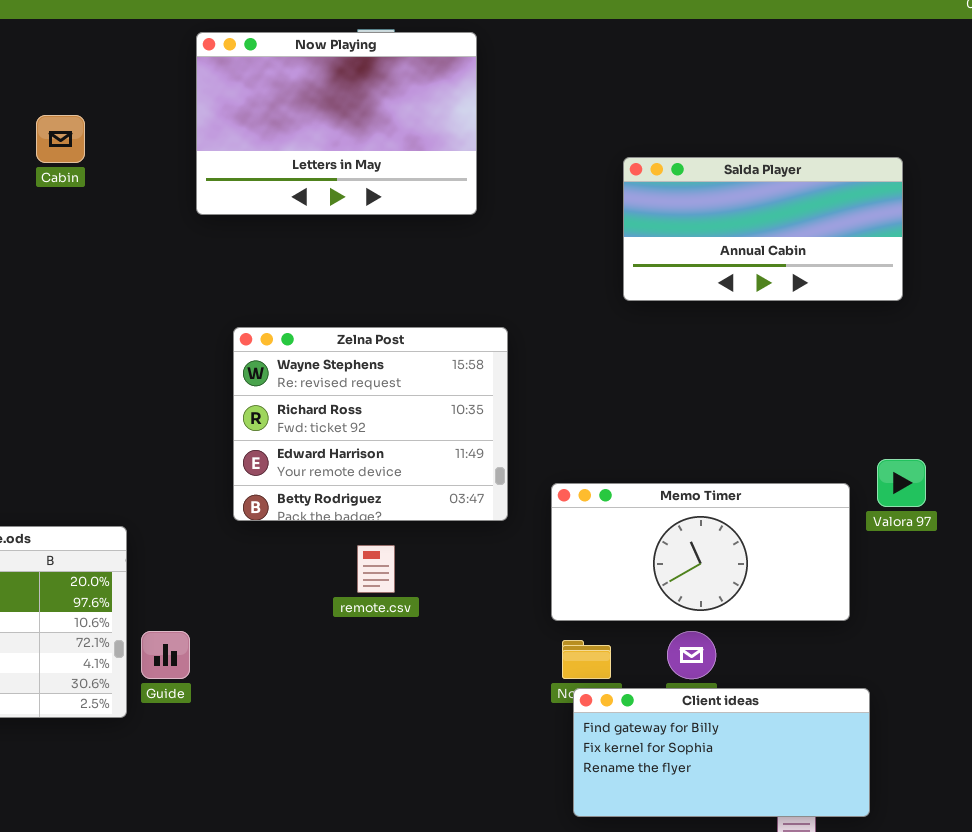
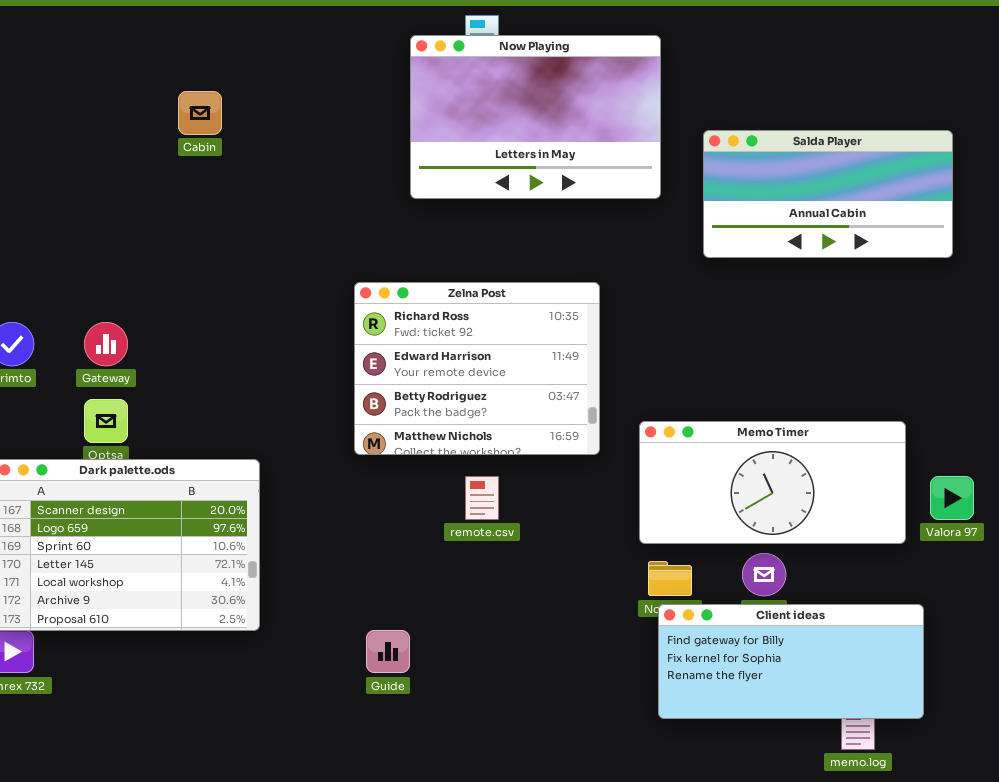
Now Playing: [196,32,477,215] -> [410,35,661,199], moved
Zelna Post: [233,327,508,521] -> [354,282,600,455], scrolled down 1 row
Valora 97: [877,459,926,507] -> [930,476,974,520], moved
Guide: [141,631,190,679] -> [366,630,410,673], moved

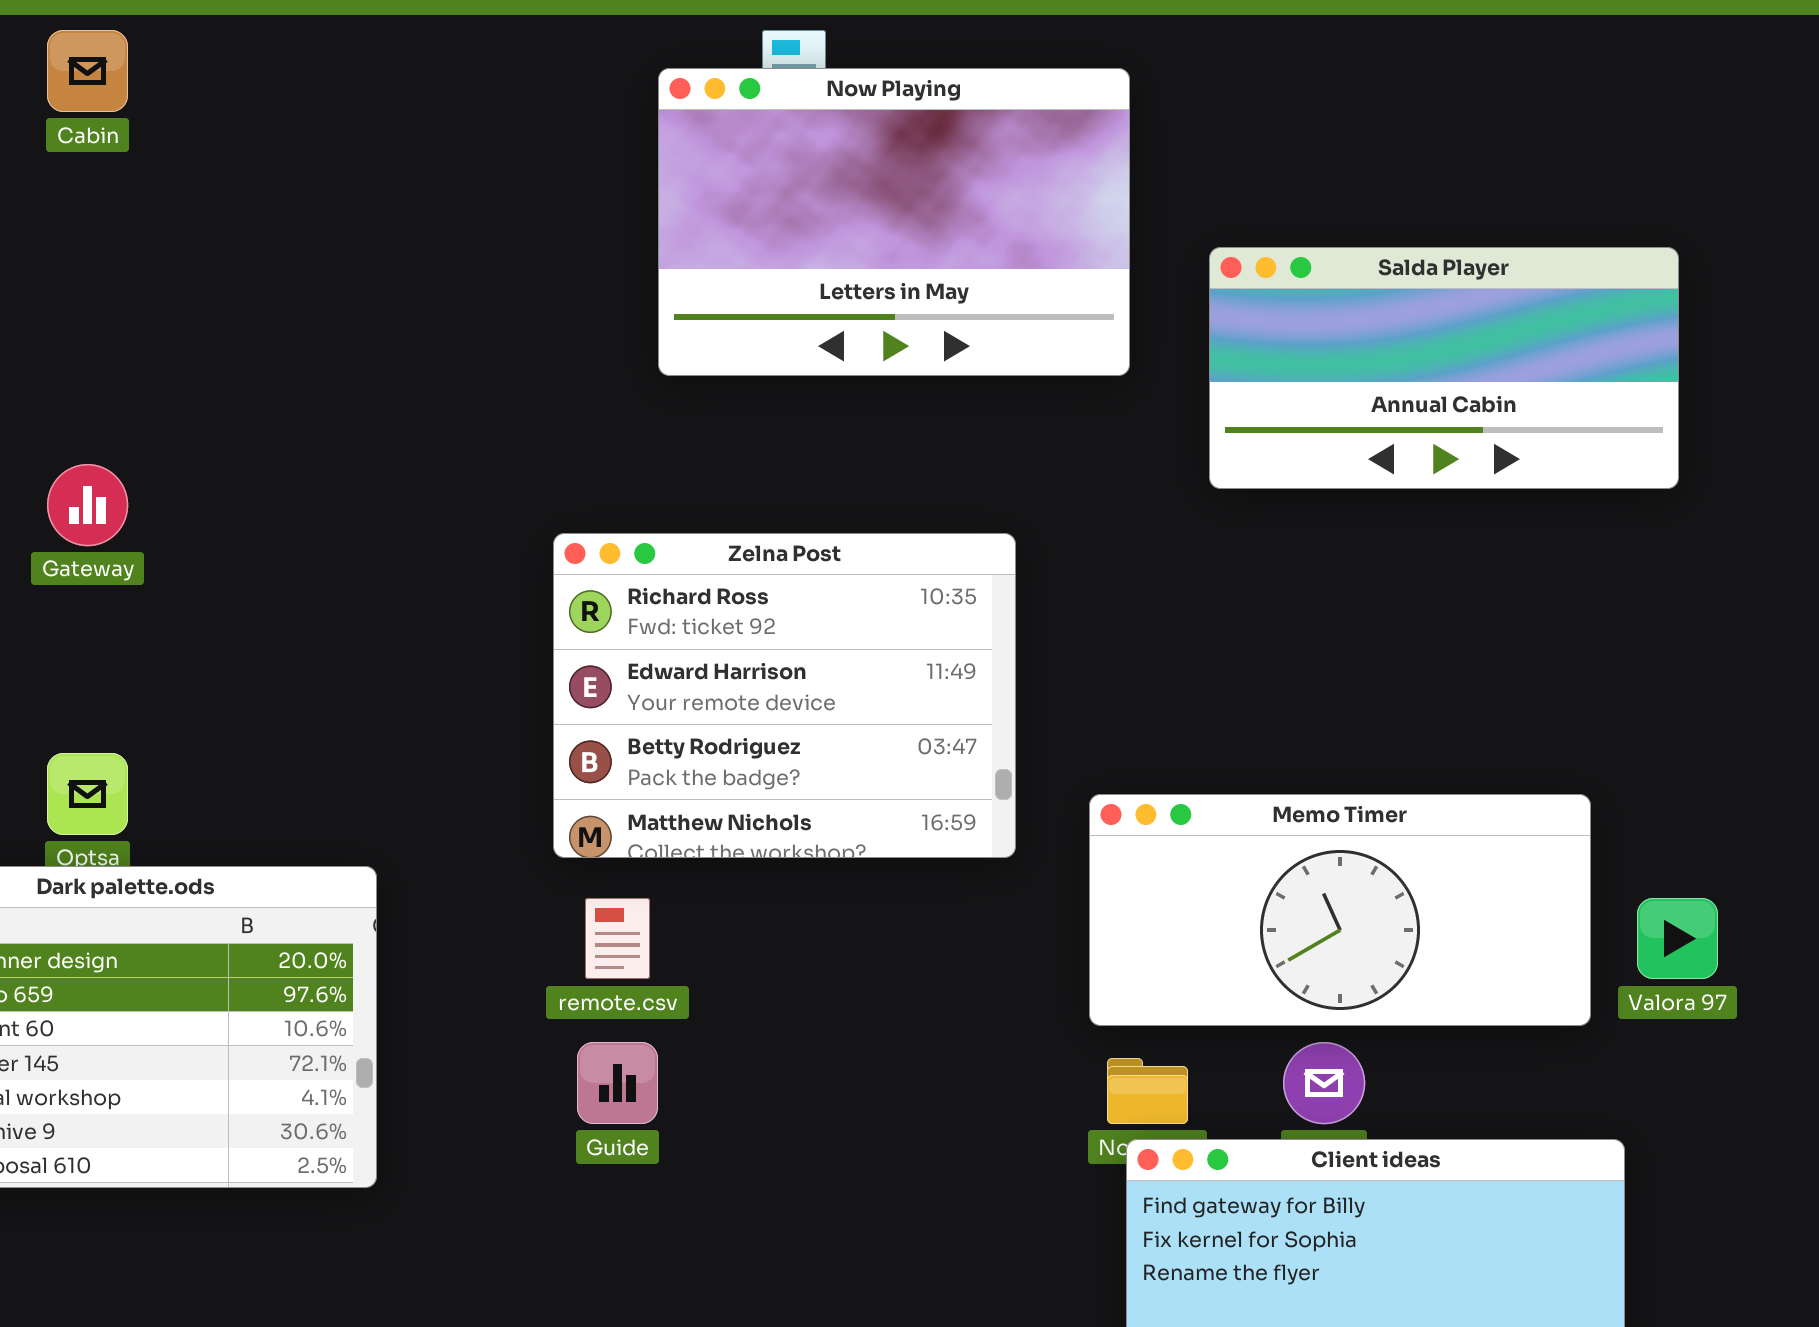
Cabin: [178,91,222,135] -> [47,30,128,112], moved
Gateway: [84,322,128,366] -> [47,464,128,546], moved
remote.csv: [465,476,499,520] -> [585,898,650,979], moved
Guide: [366,630,410,673] -> [577,1042,658,1124], moved

